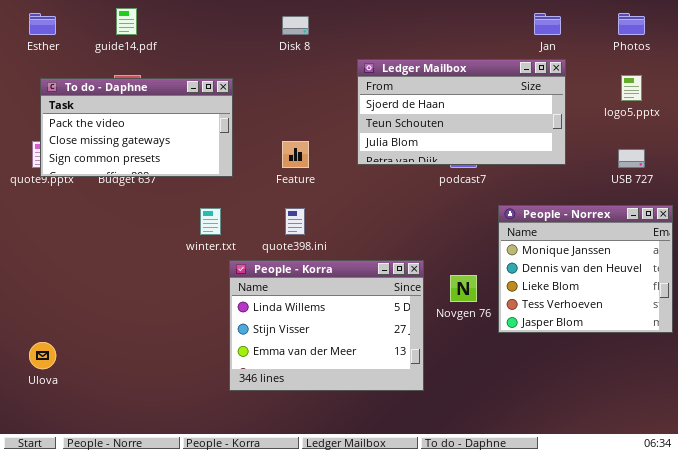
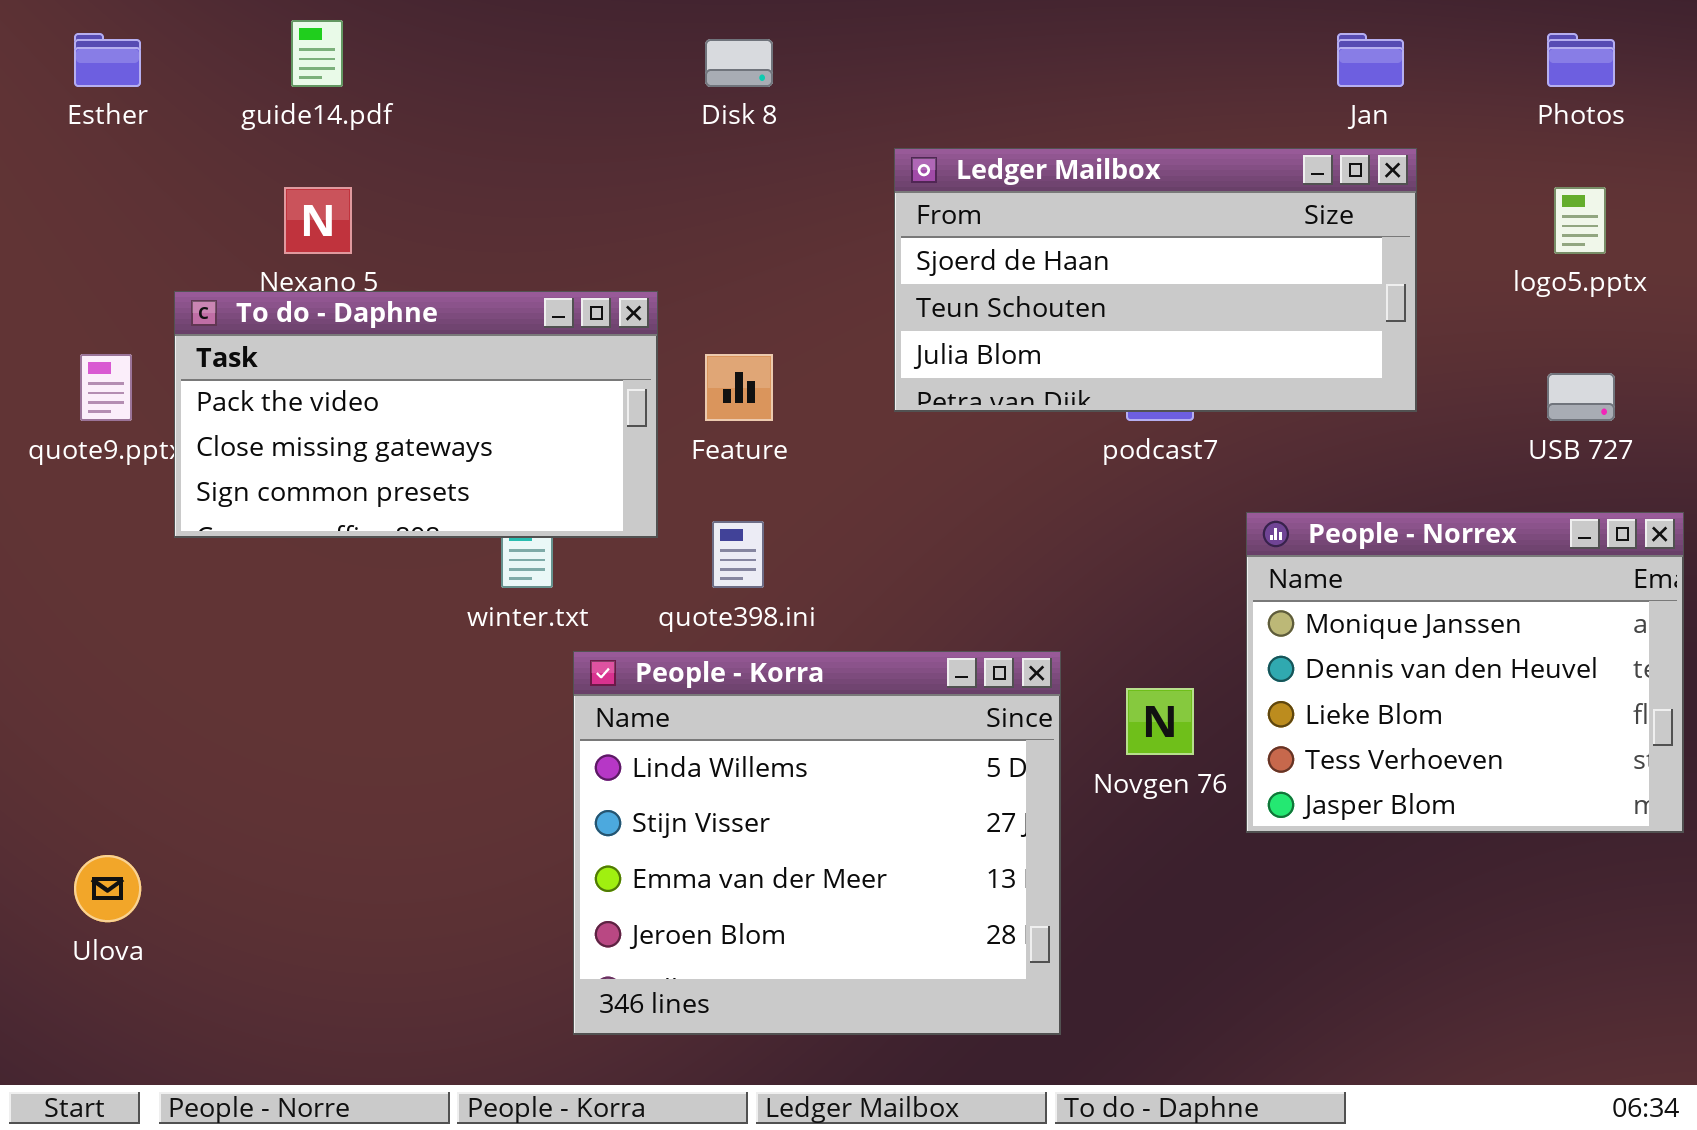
To do - Daphne: [40,78,233,177] -> [174,291,658,538], moved
People - Korra: [229,260,424,391] -> [573,651,1061,1035], resized

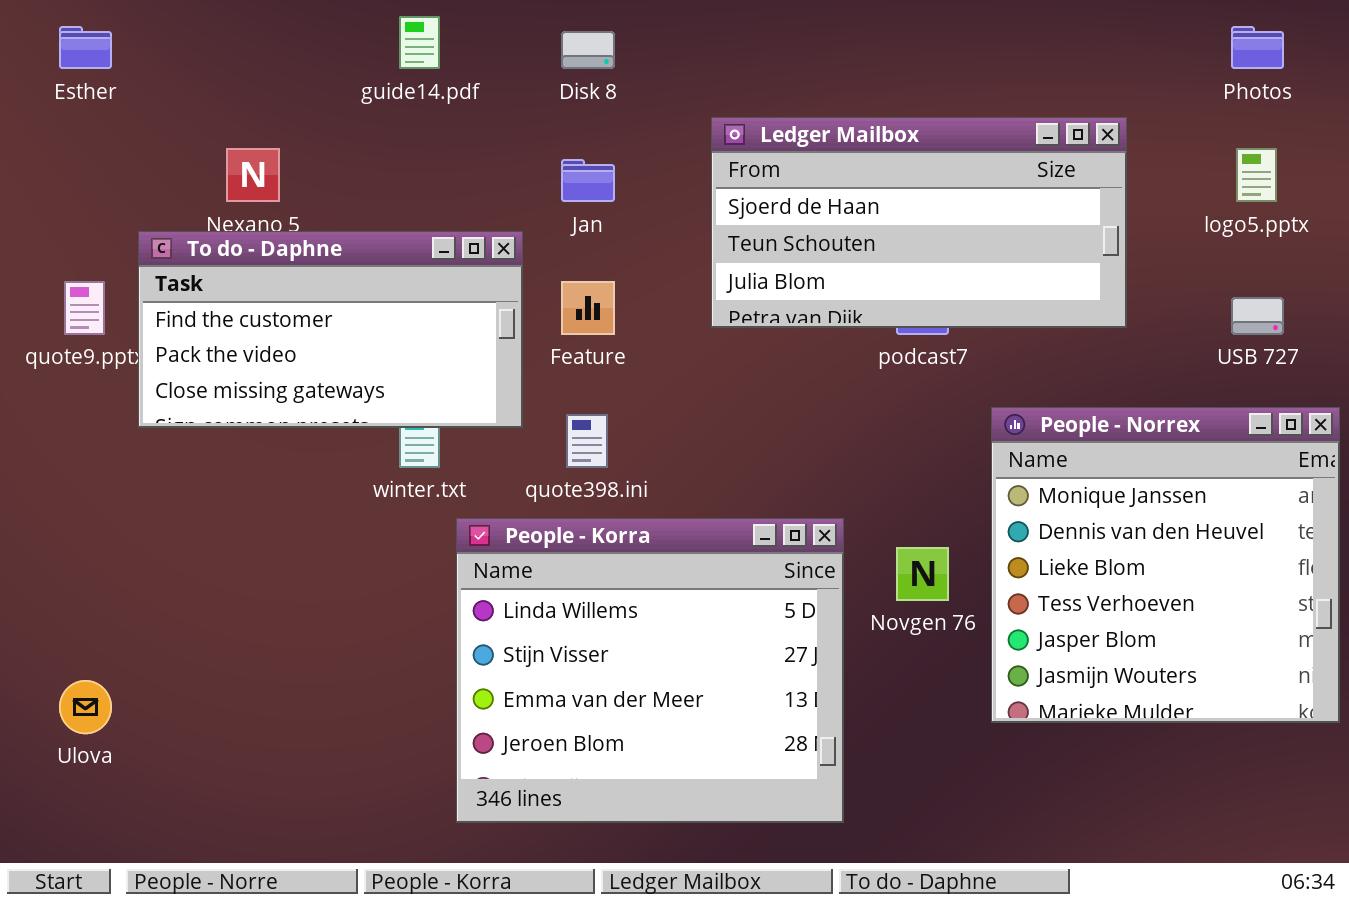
guide14.pdf: [291,20,343,87] -> [399,16,440,69], moved
Jan: [1337,33,1404,87] -> [561,159,615,202], moved
To do - Daphne: [174,291,658,538] -> [138,231,523,428], scrolled up 1 row
People - Norrex: [1246,512,1684,833] -> [991,407,1340,723], resized

